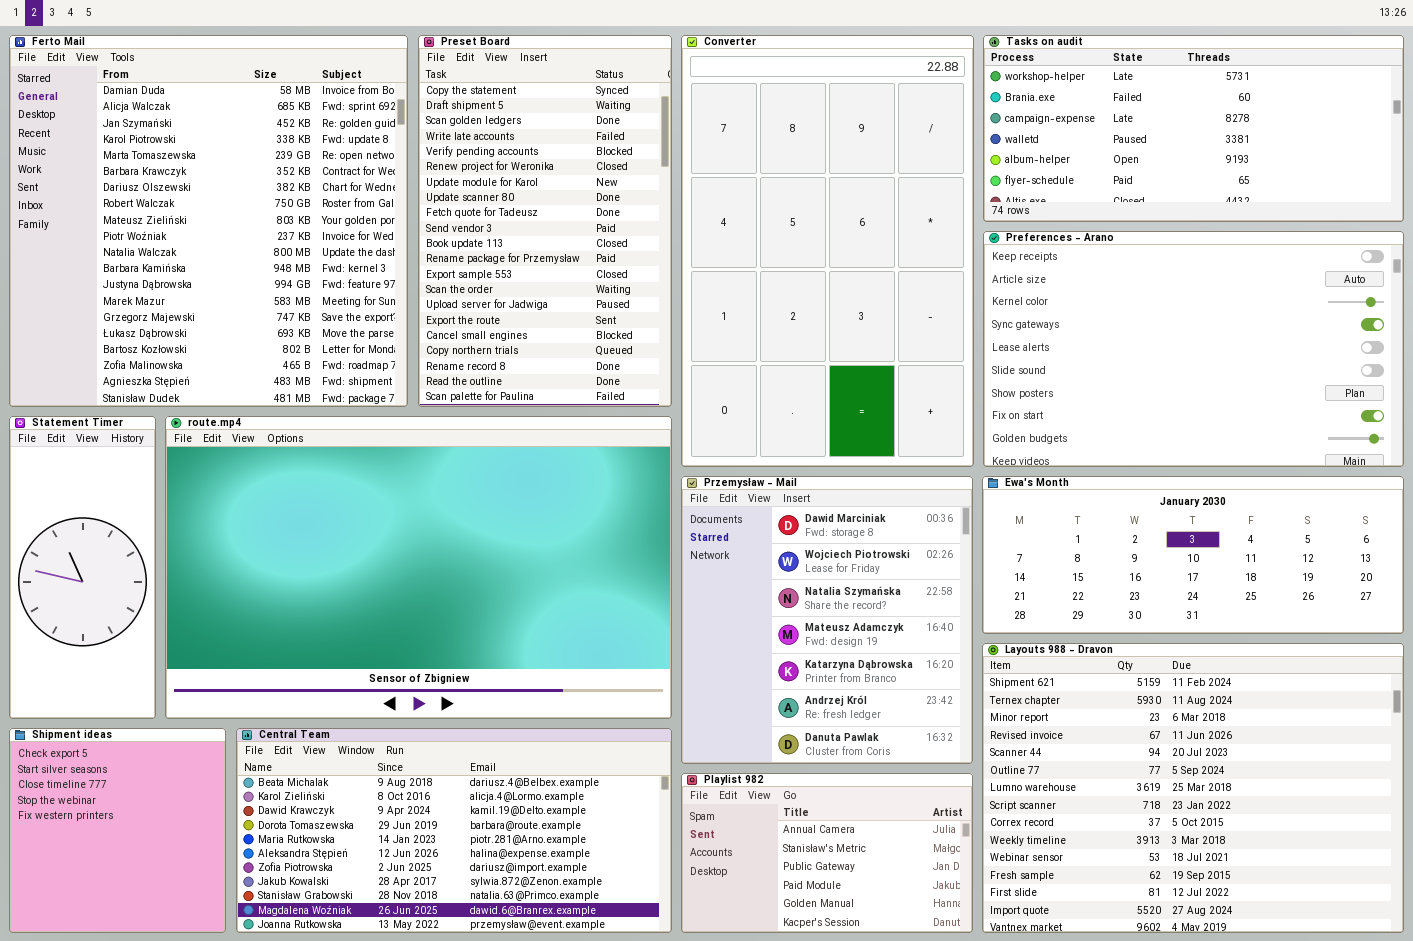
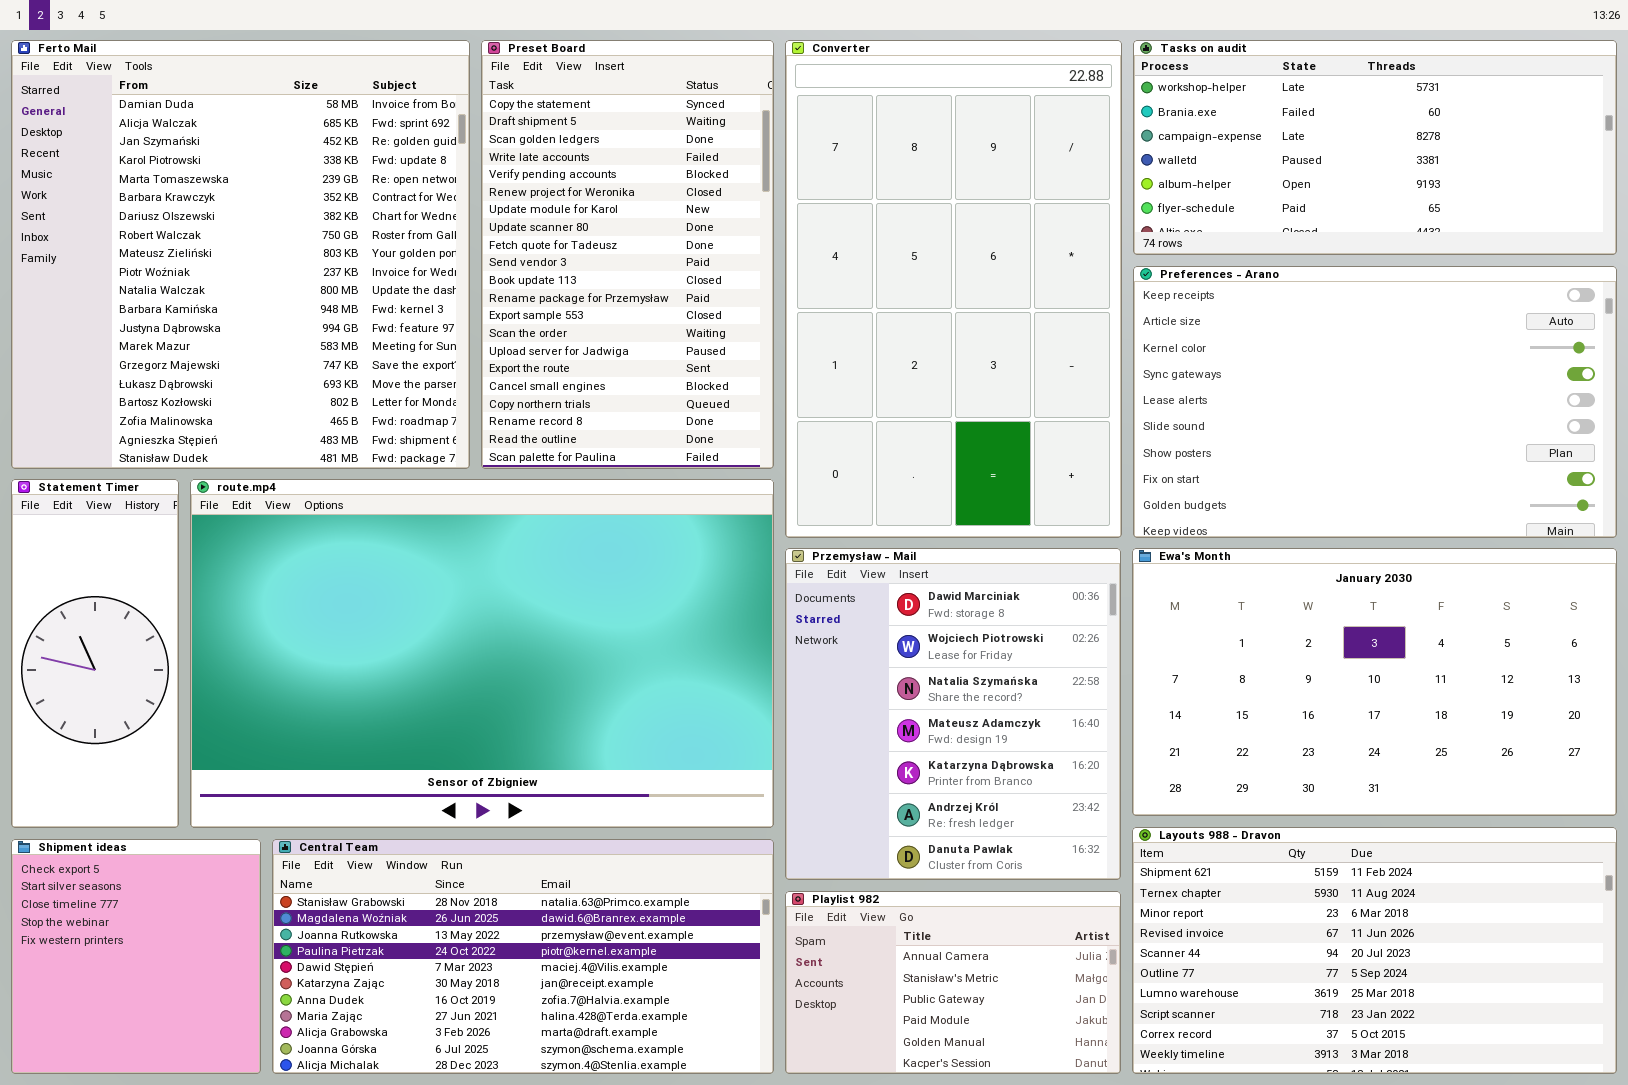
Ewa's Month: [982,476,1404,634] -> [1132,548,1617,816], resized
Layouts 988 - Dravon: [982,643,1404,933] -> [1132,827,1617,1074], resized
Central Team: [236,728,672,933] -> [272,839,774,1074], scrolled down 8 rows

